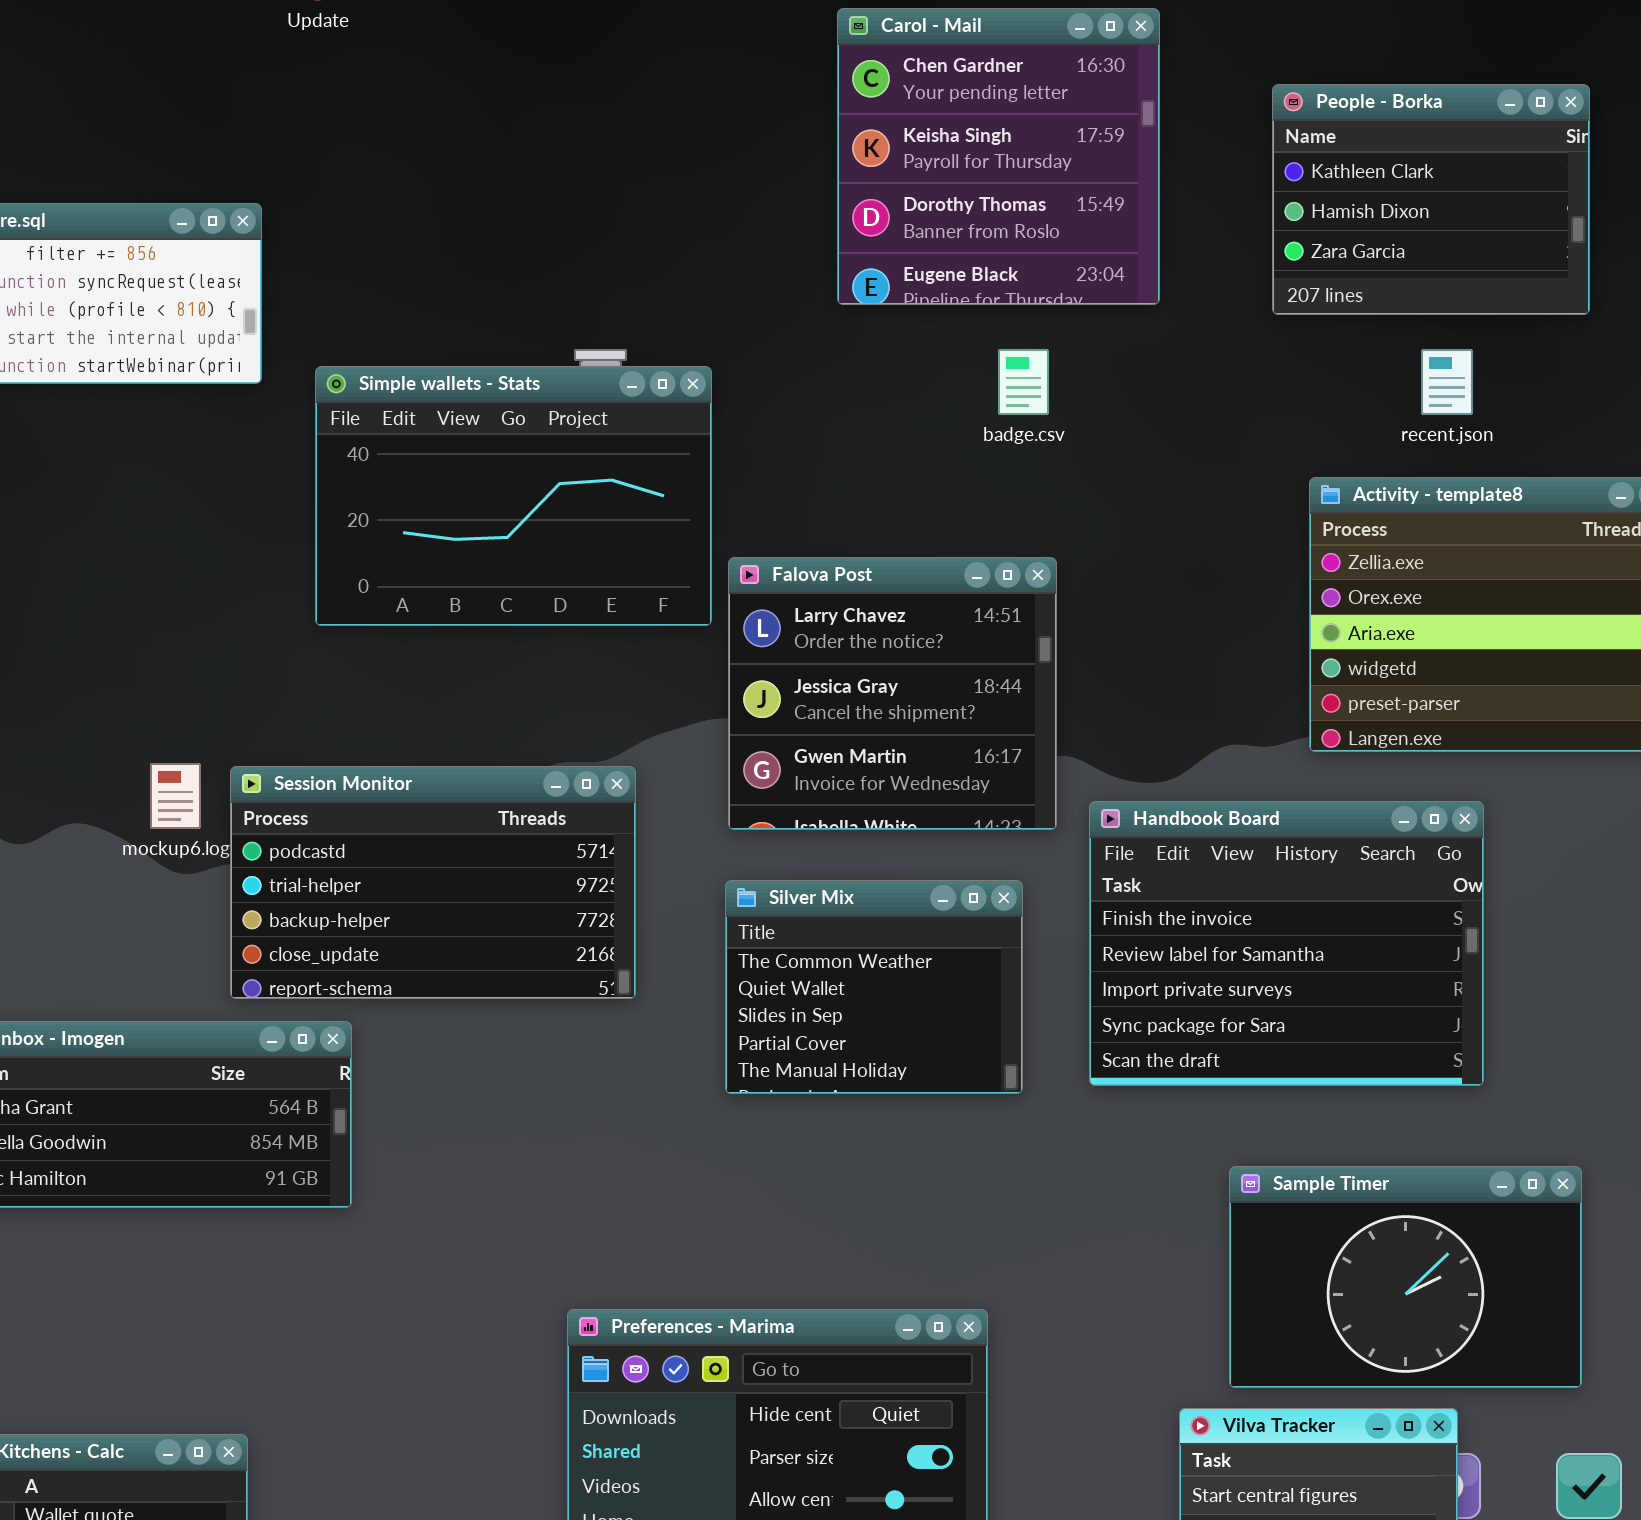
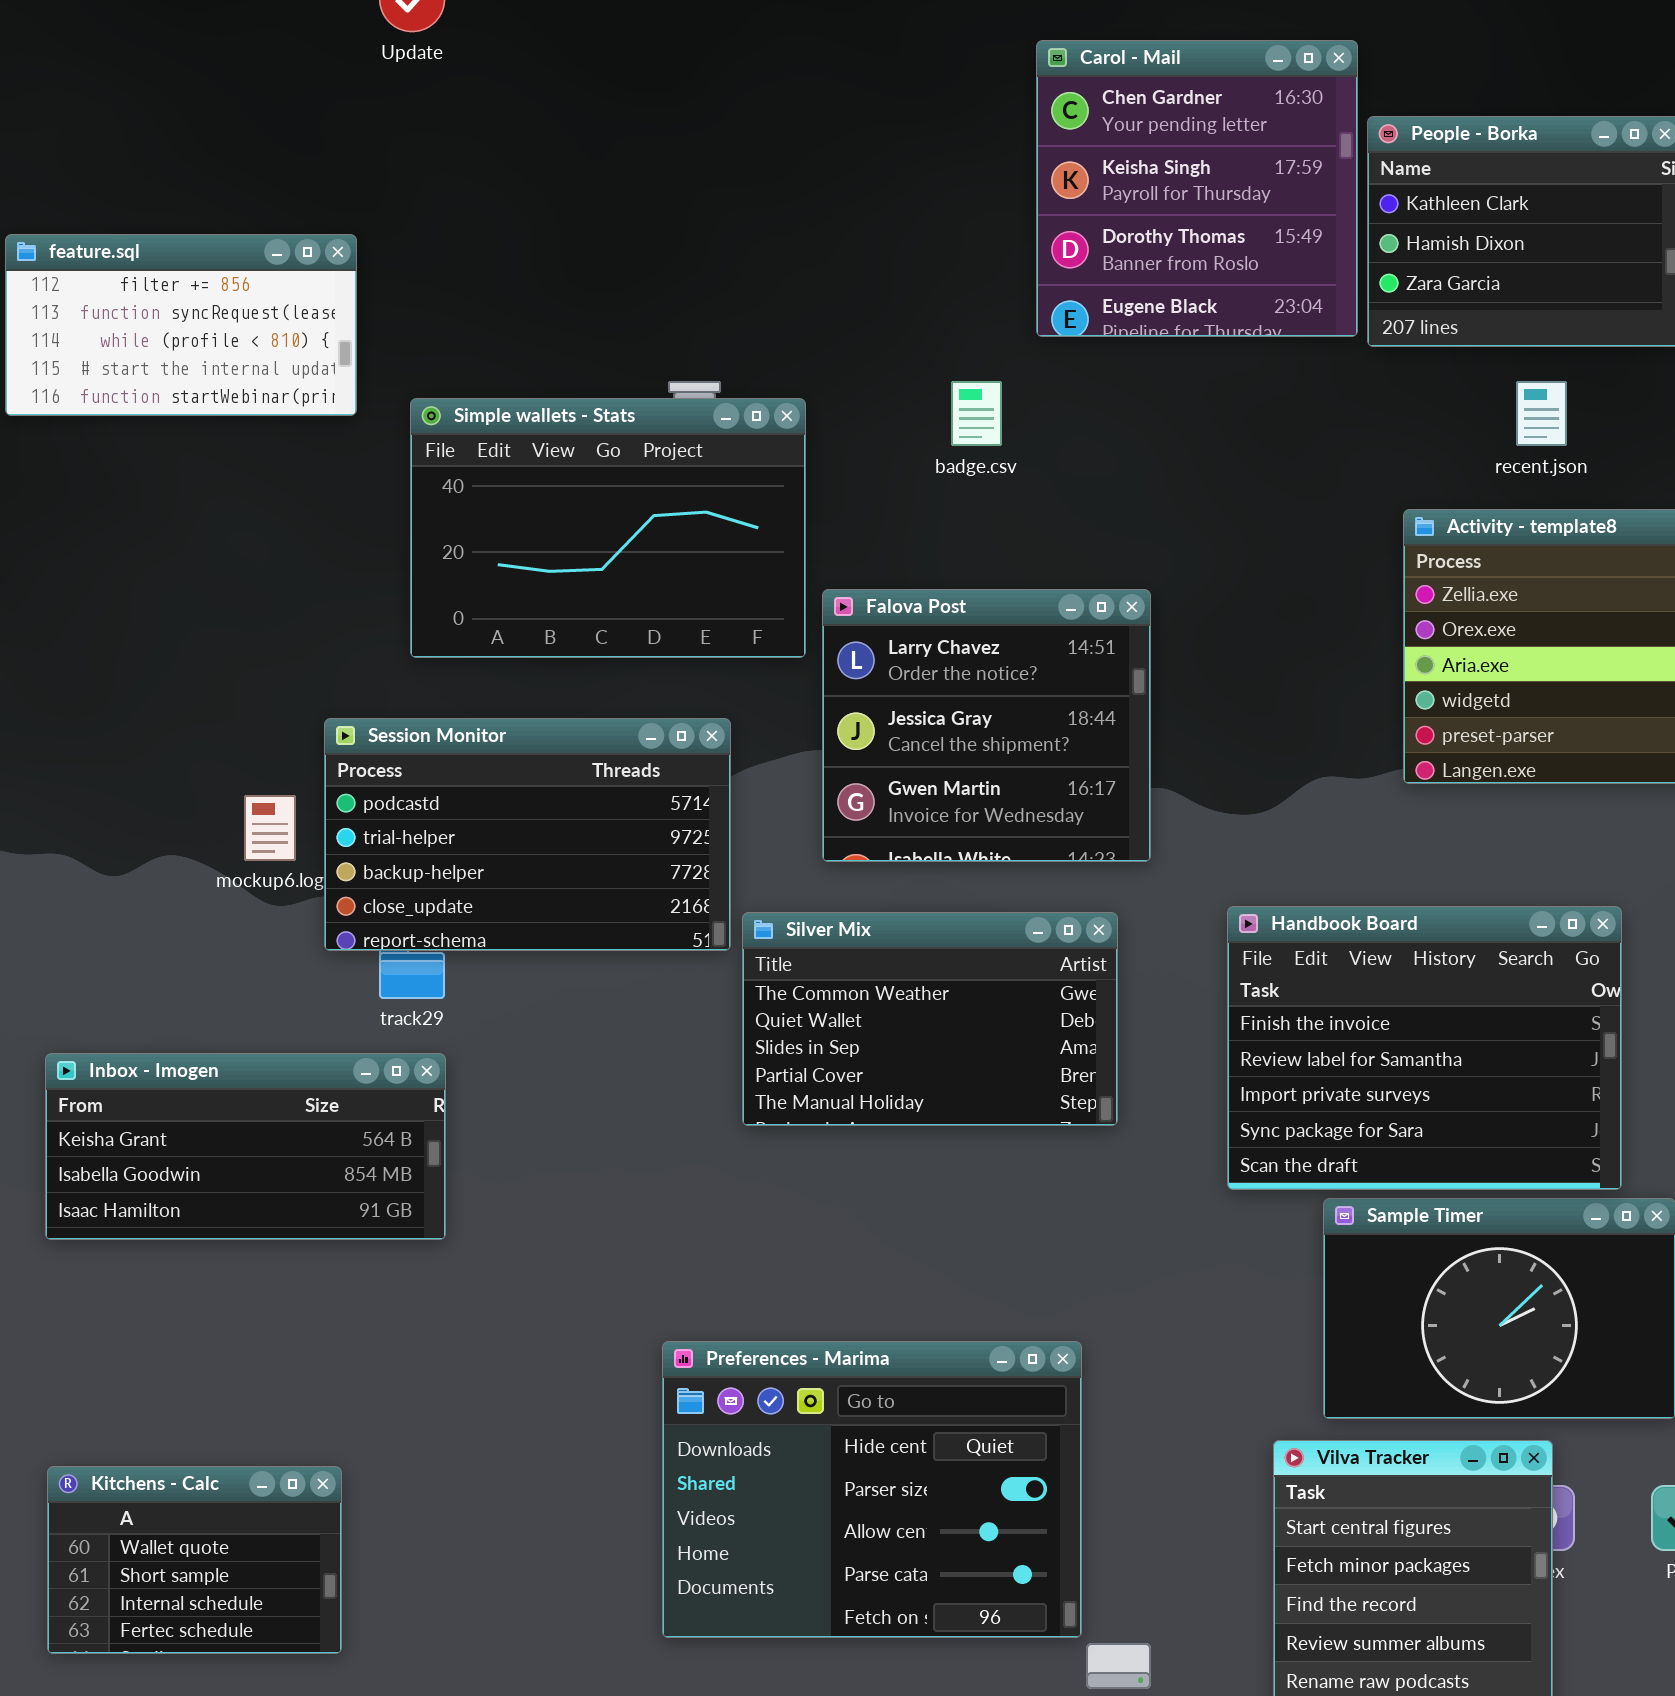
Carol - Mail: [837,8,1160,305] -> [1036,40,1358,337], moved
badge.csv: [998,349,1049,415] -> [951,381,1002,446], moved
Session Monitor: [230,766,636,999] -> [324,718,731,951], moved
Handbook Board: [1089,801,1484,1086] -> [1227,906,1622,1190], moved
Silver Mix: [725,880,1023,1094] -> [742,912,1118,1126], resized

